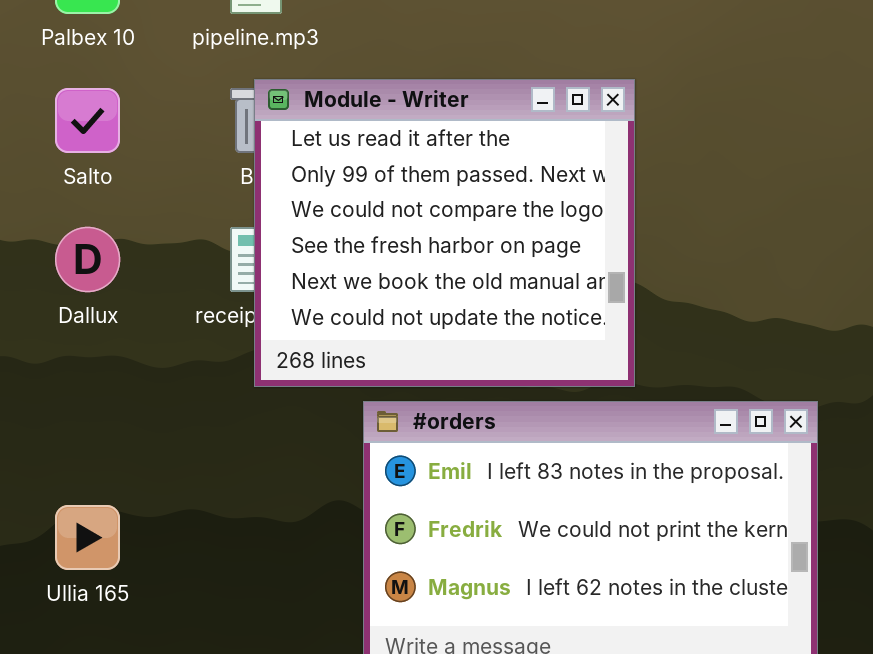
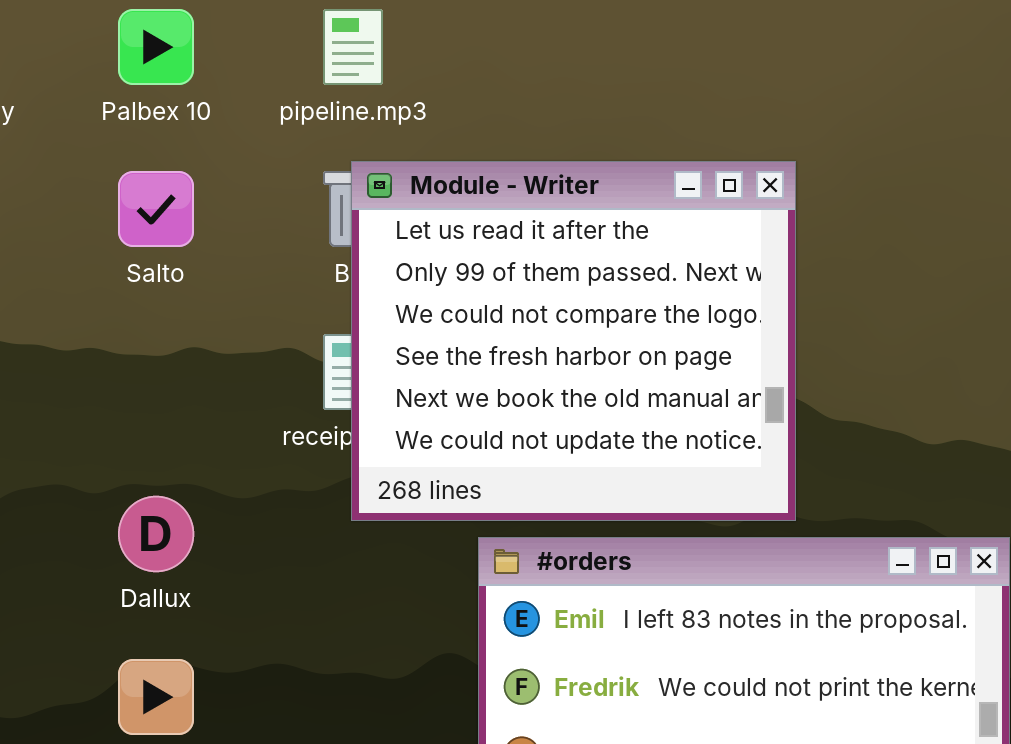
Dallux: [55,227,120,292] -> [118,496,194,572], moved

